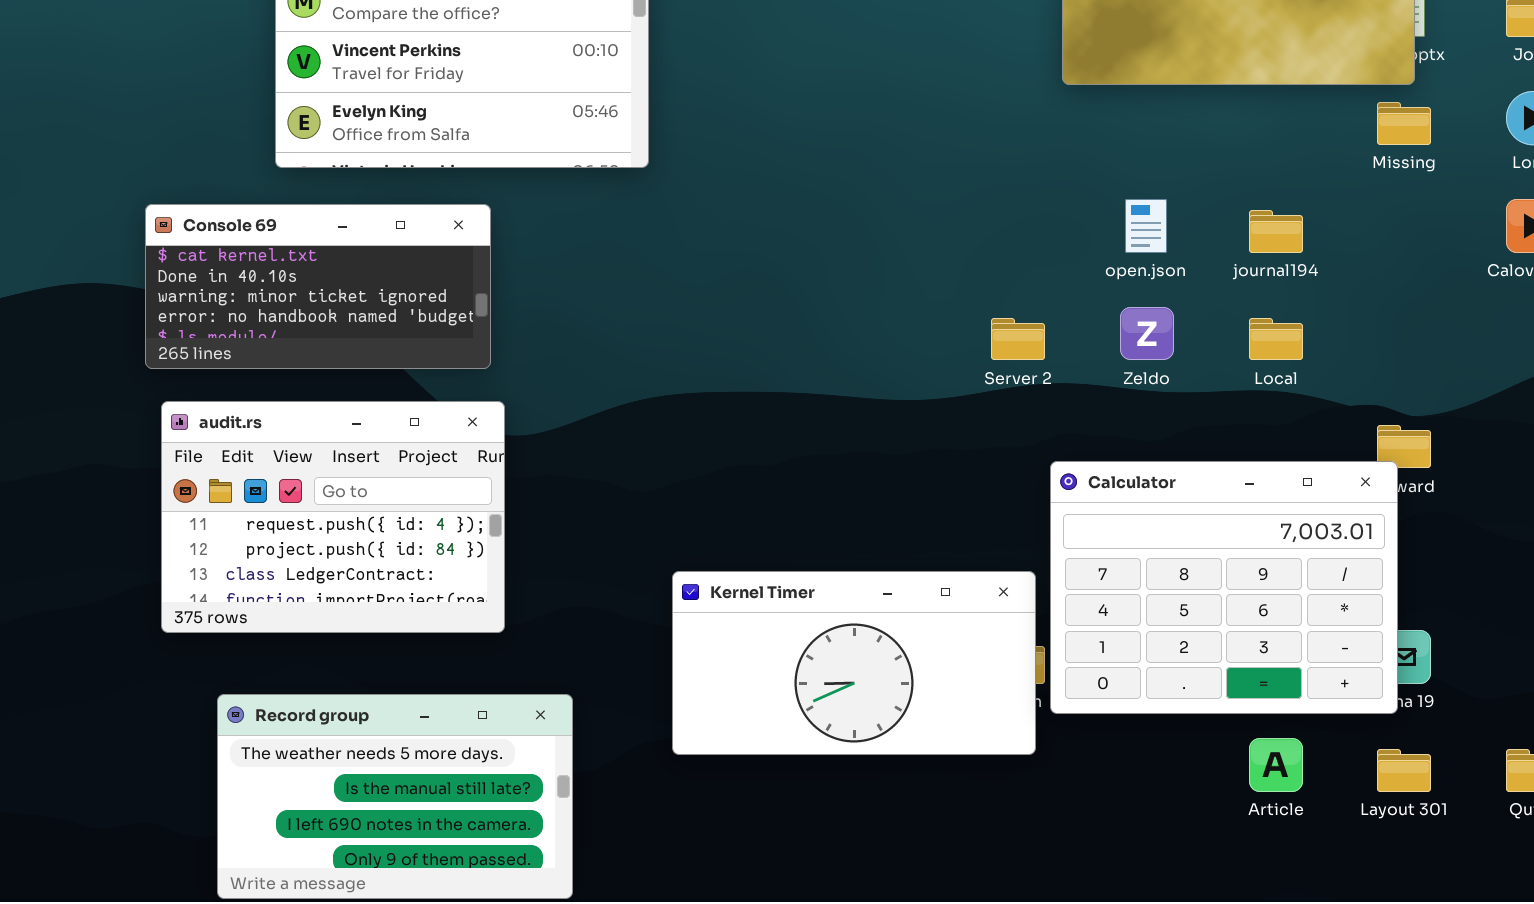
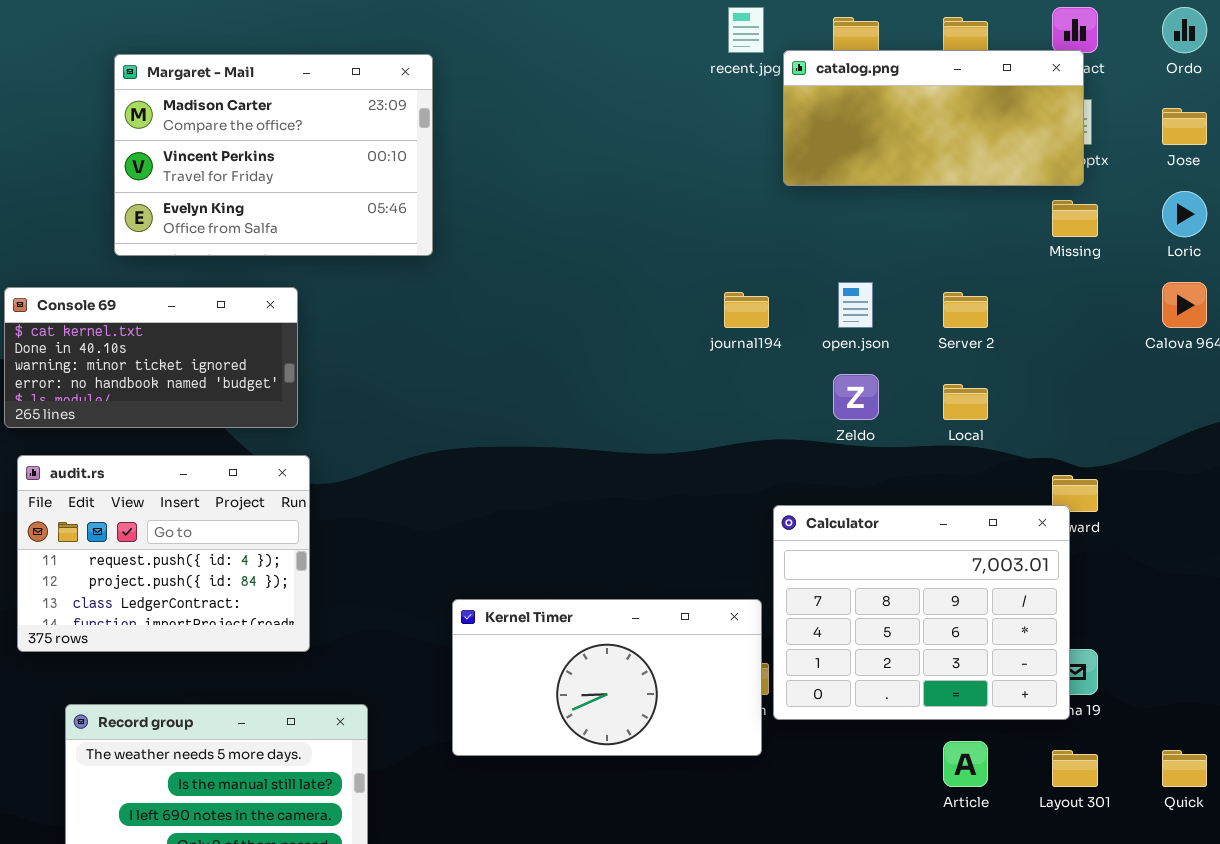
journal194: [1249,210,1303,253] -> [724,292,769,328], moved
Server 2: [991,318,1045,360] -> [943,292,988,328], moved

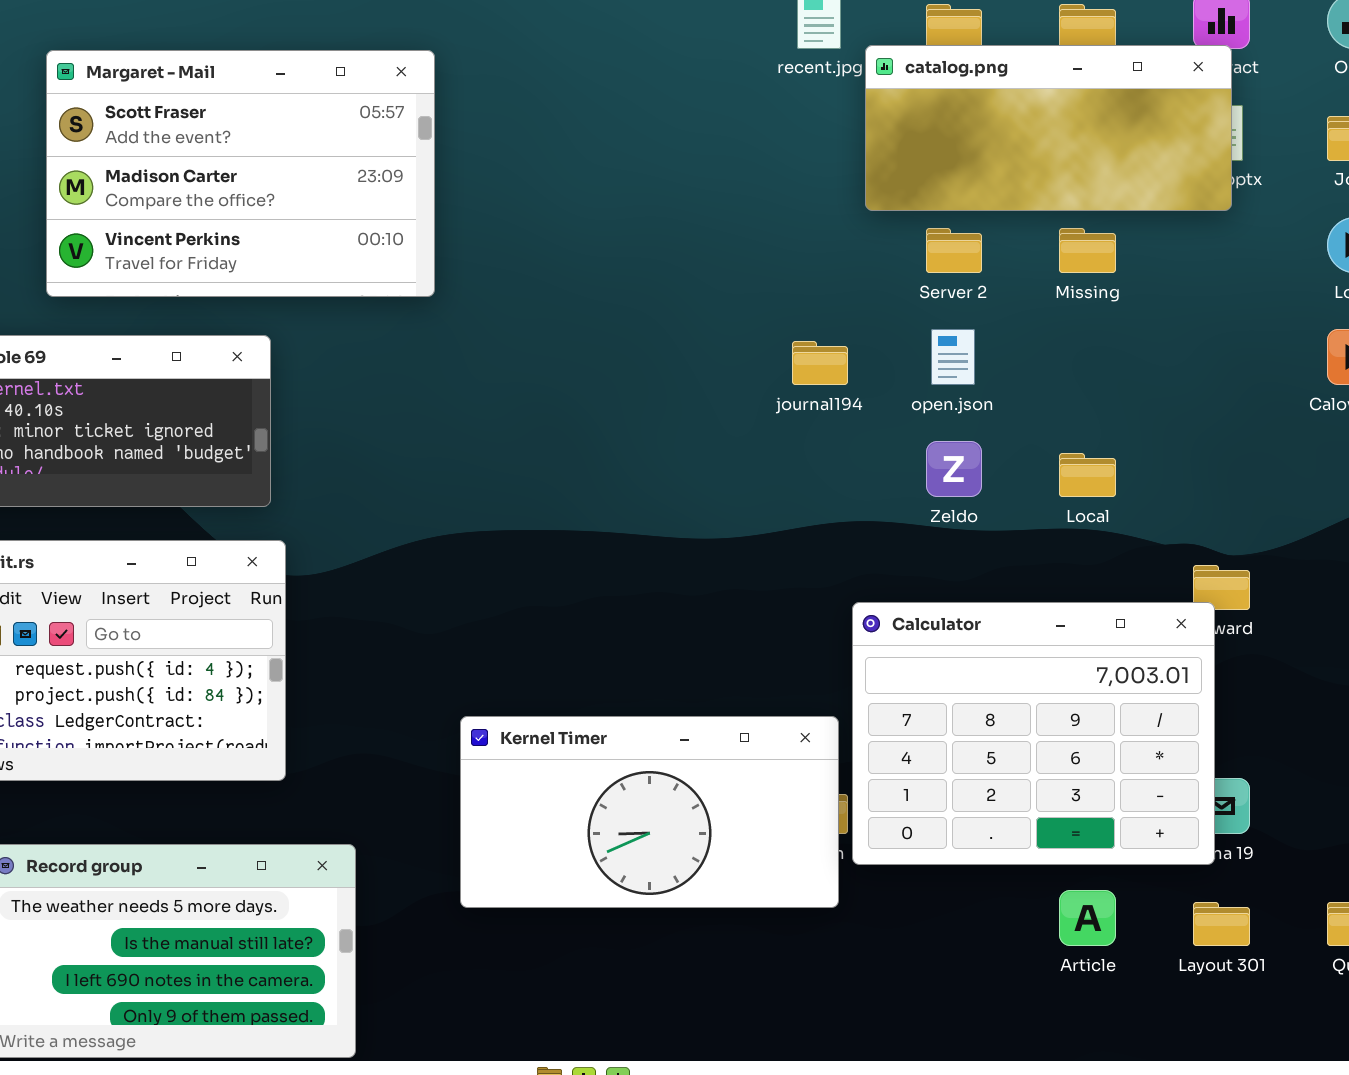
Margaret - Mail: [114,54,433,256] -> [46,50,435,297], scrolled up 1 row
Missing: [1052,200,1098,237] -> [1059,228,1116,273], moved
Server 2: [943,292,988,328] -> [926,228,982,273], moved

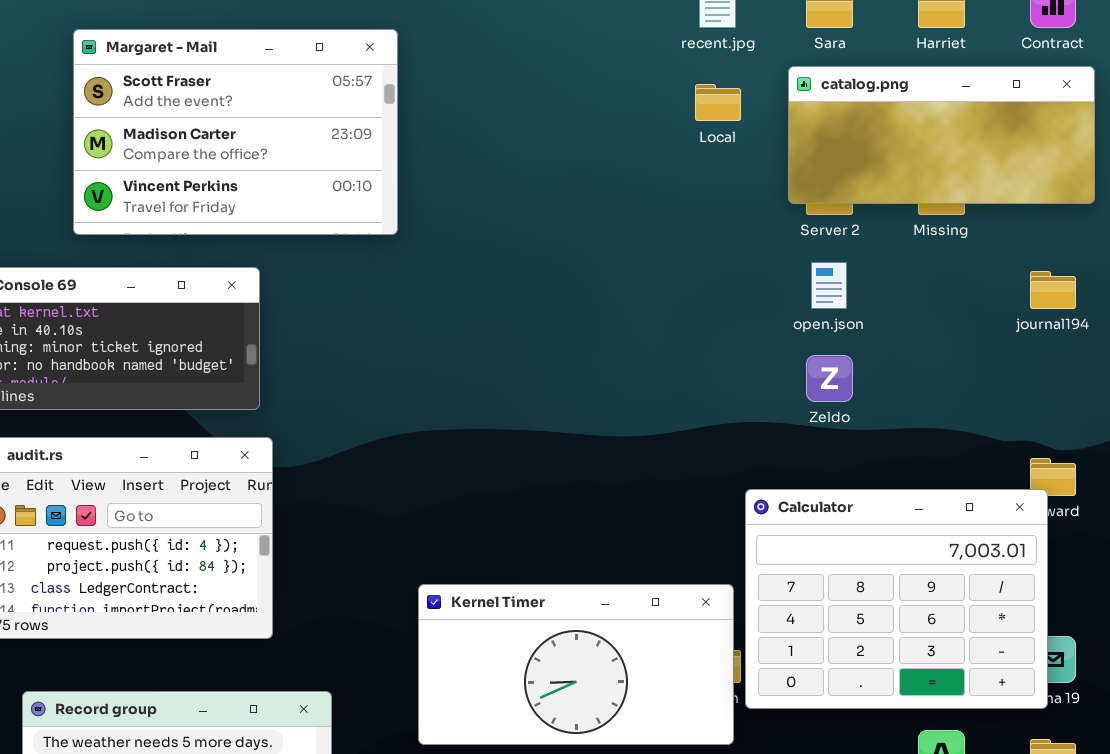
catalog.png: [865,45,1232,211] -> [788,66,1095,204], moved
journal194: [792,341,848,385] -> [1030,271,1076,309], moved
Local: [1059,453,1116,497] -> [695,84,741,121], moved

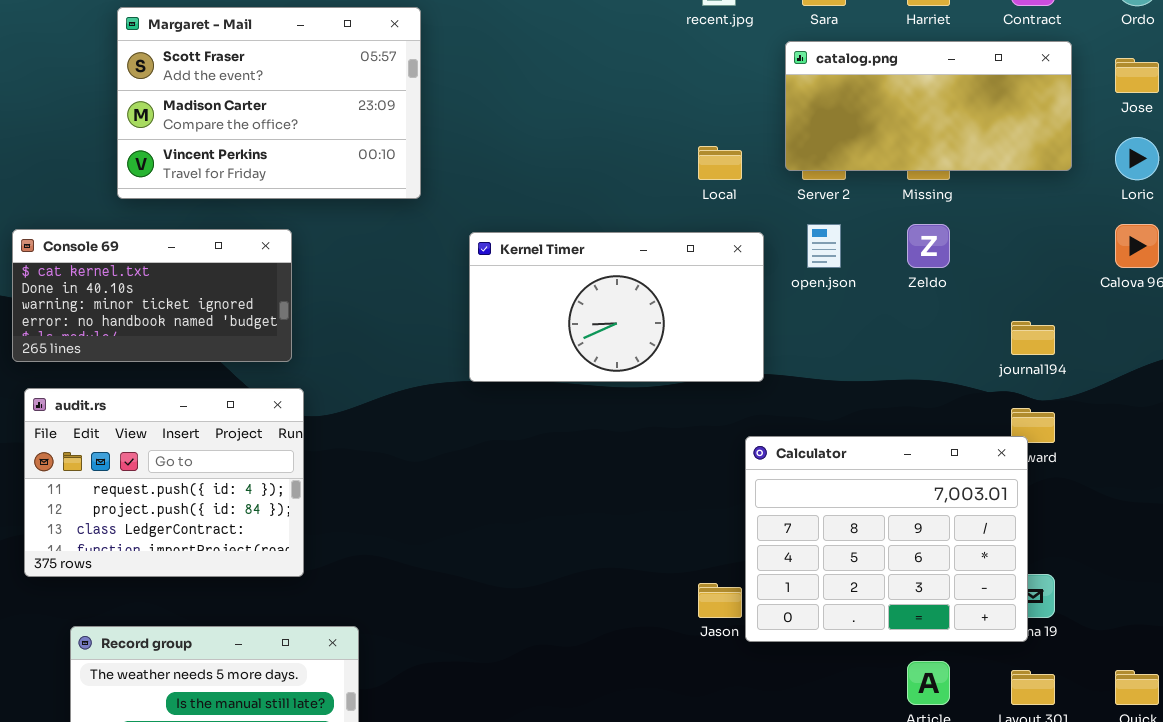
Local: [695,84,741,121] -> [698,146,742,180], moved
journal194: [1030,271,1076,309] -> [1011,321,1055,355], moved
Zeldo: [806,355,853,402] -> [907,224,950,268], moved
Kernel Timer: [418,584,734,745] -> [469,232,764,382], moved

